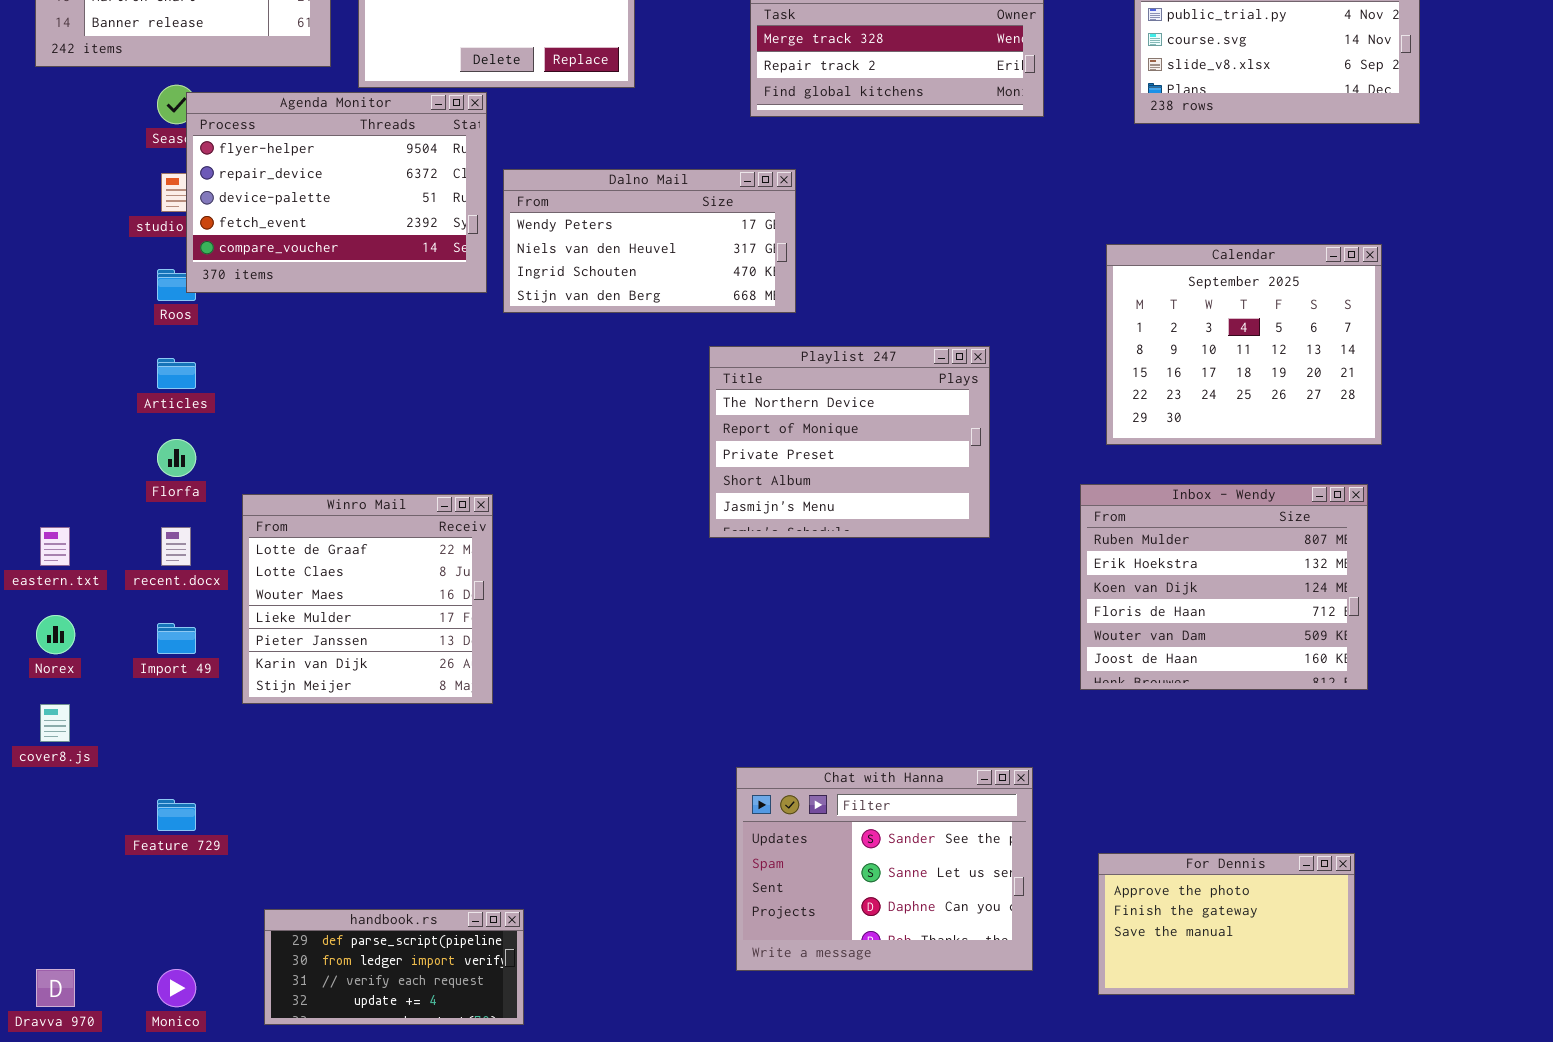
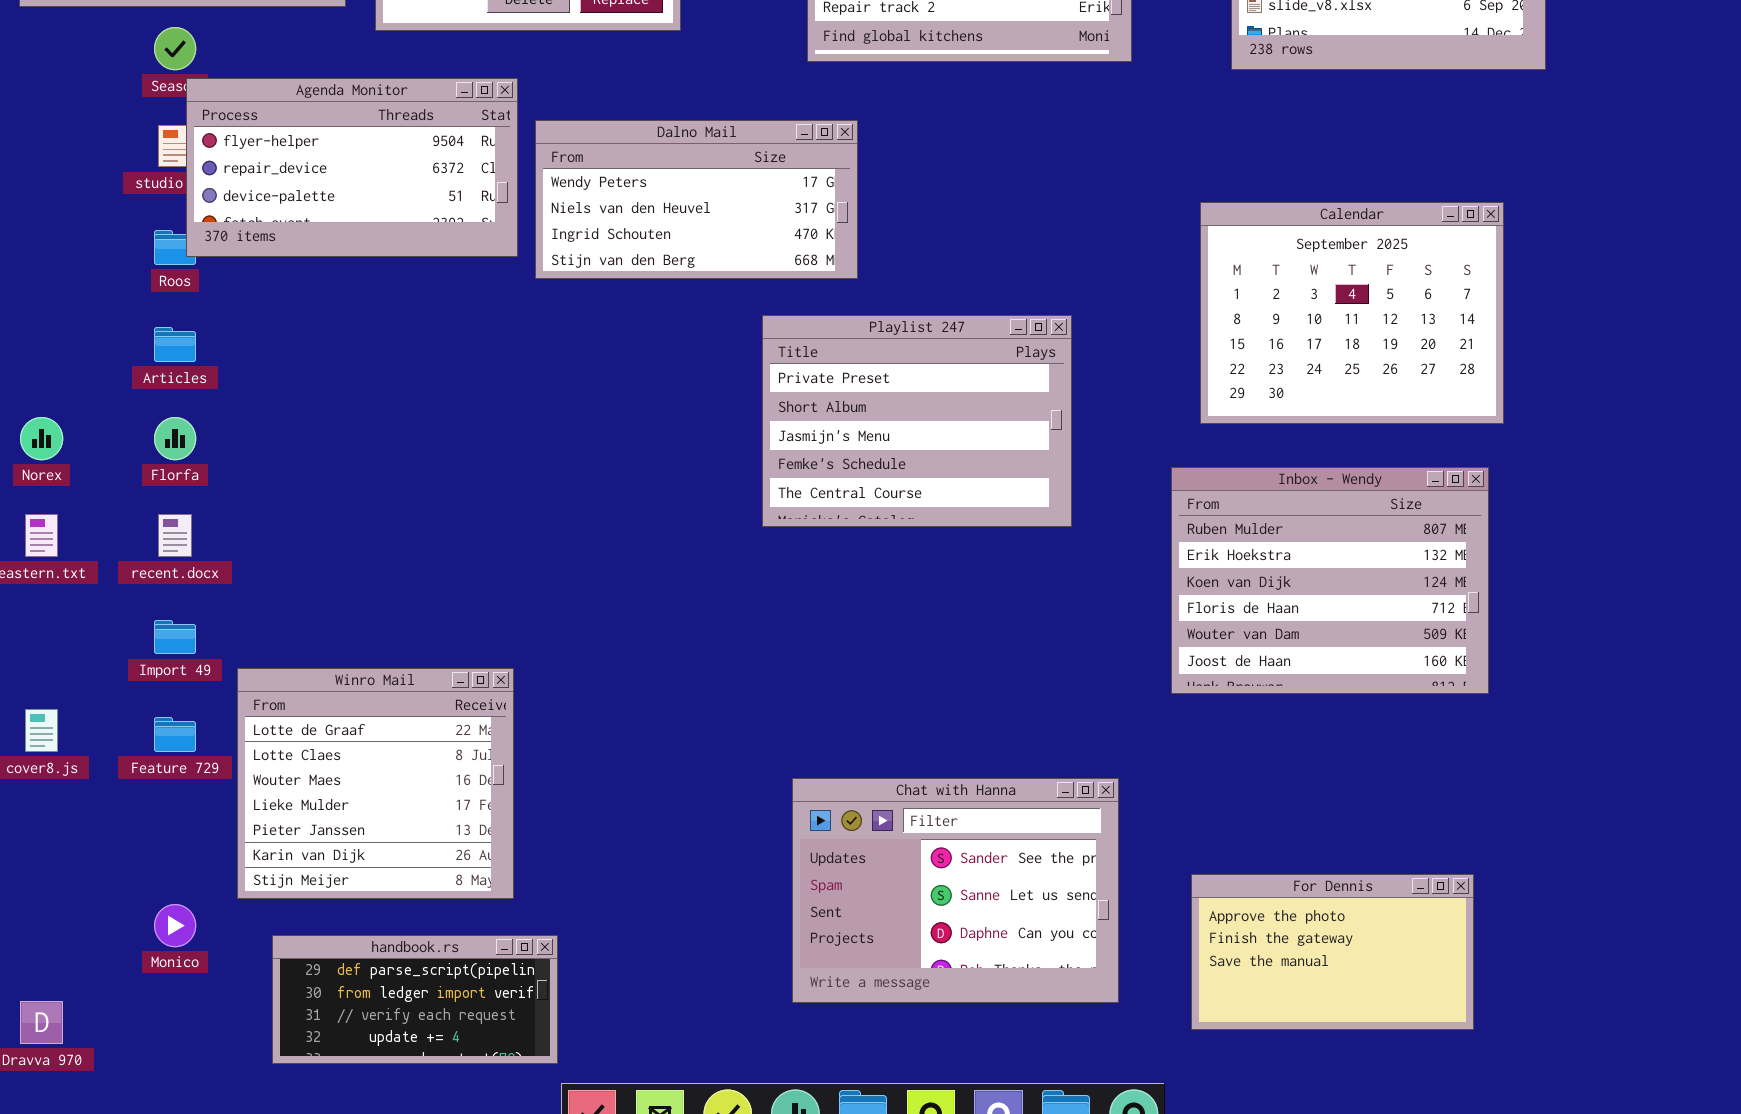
Agenda Monitor: [186,92,487,293] -> [186,78,518,257], resized
Playlist 247: [709,346,990,538] -> [762,315,1072,527], scrolled down 2 rows
Winro Mail: [242,494,493,704] -> [237,668,514,899], moved
Norex: [36,615,75,654] -> [20,417,63,460], moved
Feature 729: [157,799,196,831] -> [154,717,196,752], moved
Monico: [157,969,196,1007] -> [154,904,196,947], moved

